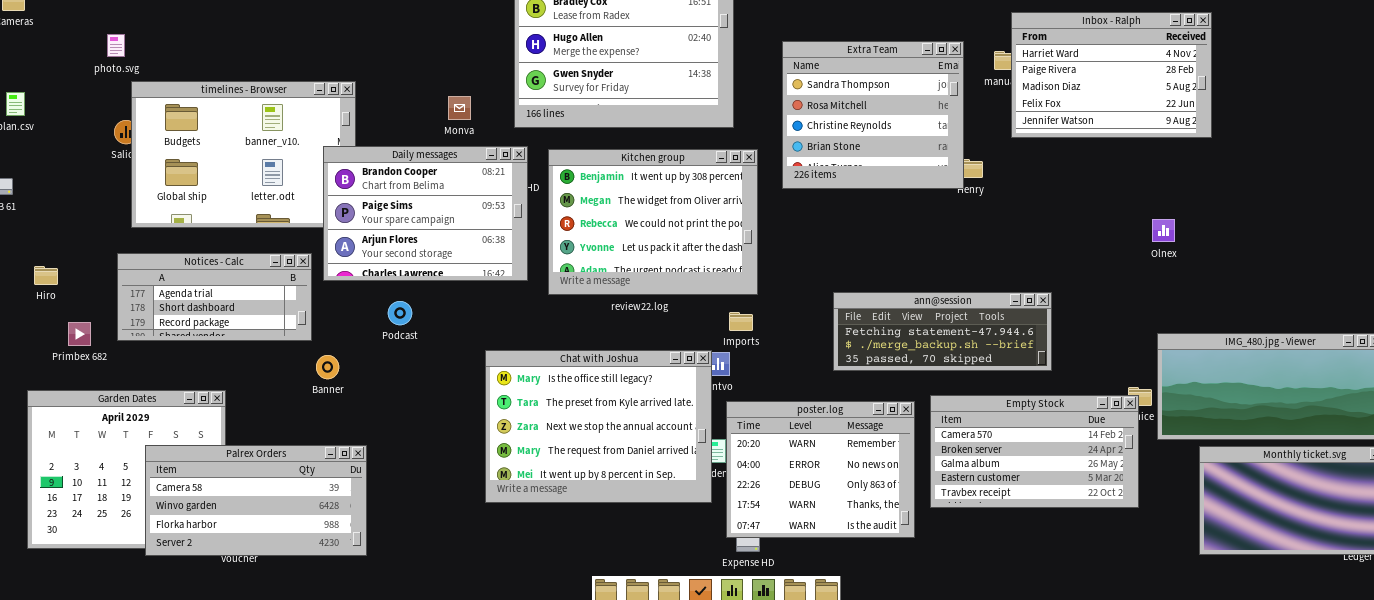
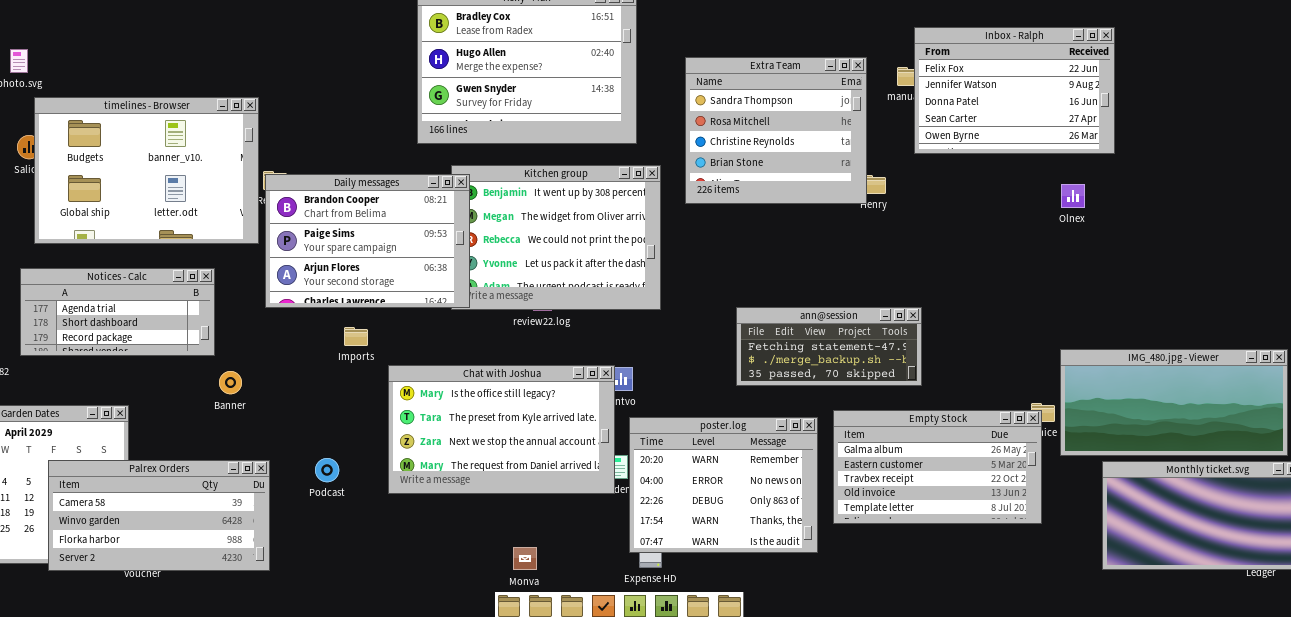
Inbox - Ralph: [1011,12,1212,138] -> [914,27,1115,154], scrolled down 3 rows
Monva: [448,96,471,120] -> [513,547,537,570], moved
Daily messages: [323,146,528,281] -> [265,174,470,308], moved
Olnex: [1152,219,1175,242] -> [1061,184,1085,208], moved
ann@session: [833,292,1052,371] -> [736,307,922,386], resized
Podcast: [388,301,412,325] -> [315,458,339,482], moved
Imports: [729,312,753,331] -> [344,327,368,346], moved
Chat with Joshua: [485,350,712,503] -> [388,365,615,494], resized
Empty Stock: [930,395,1139,508] -> [833,410,1042,524], scrolled down 2 rows

